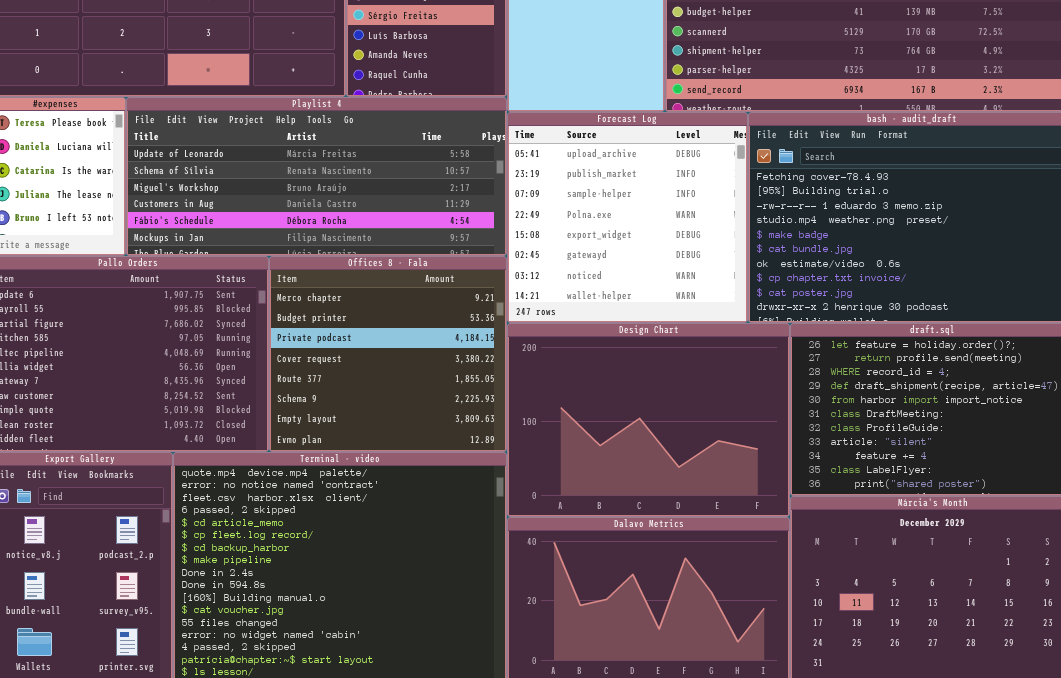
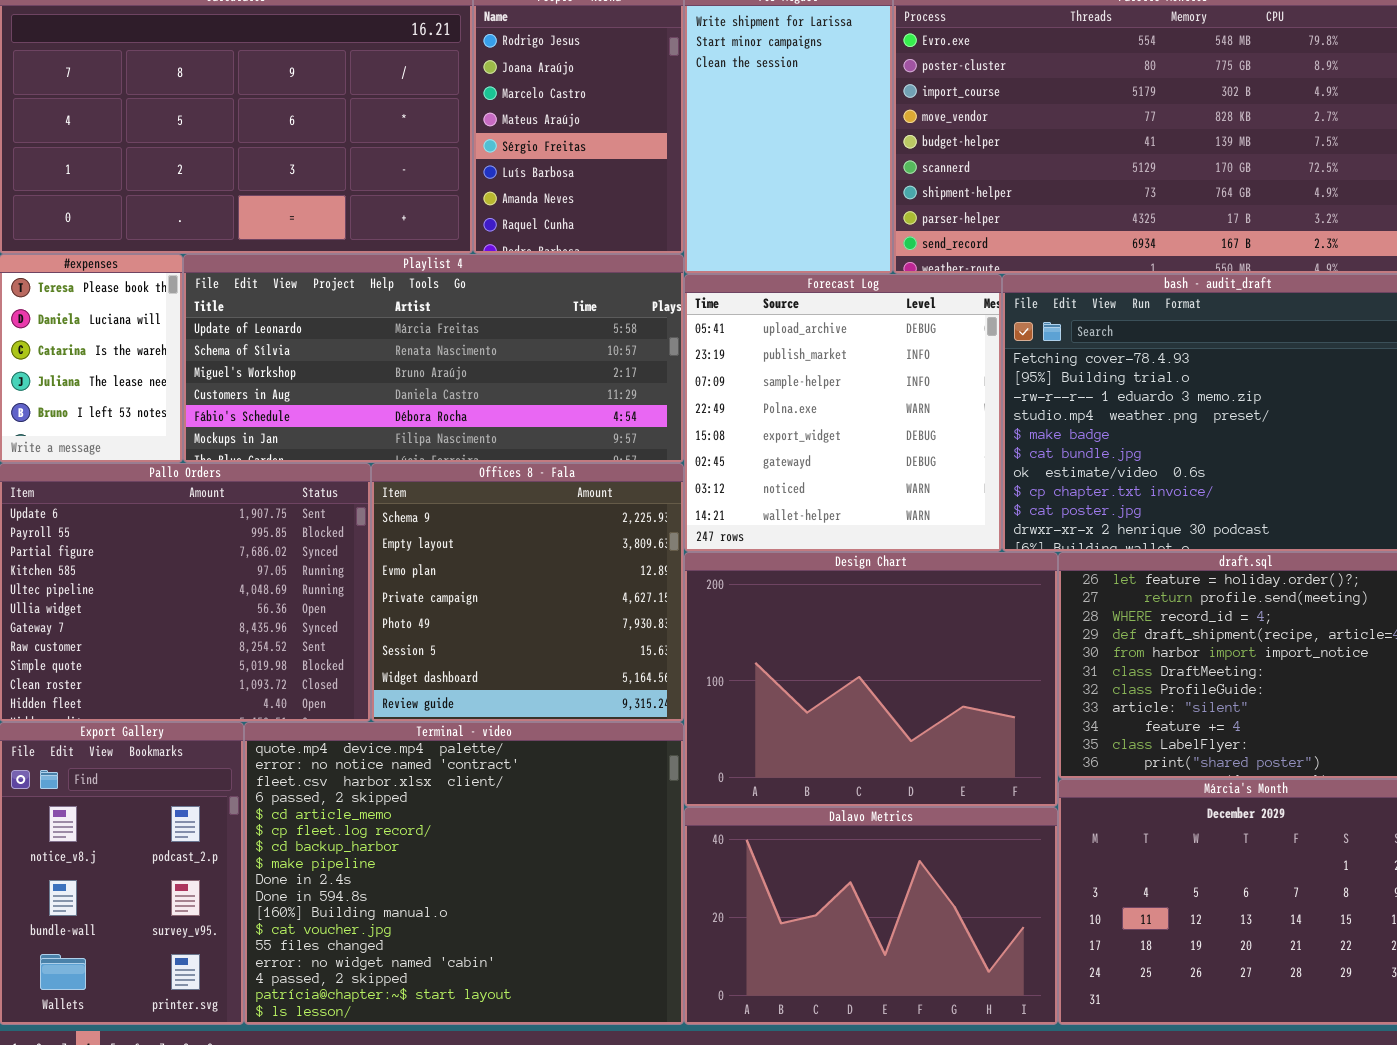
Offices 8 - Fala: [269,256,507,452] -> [371,463,684,722], scrolled down 5 rows

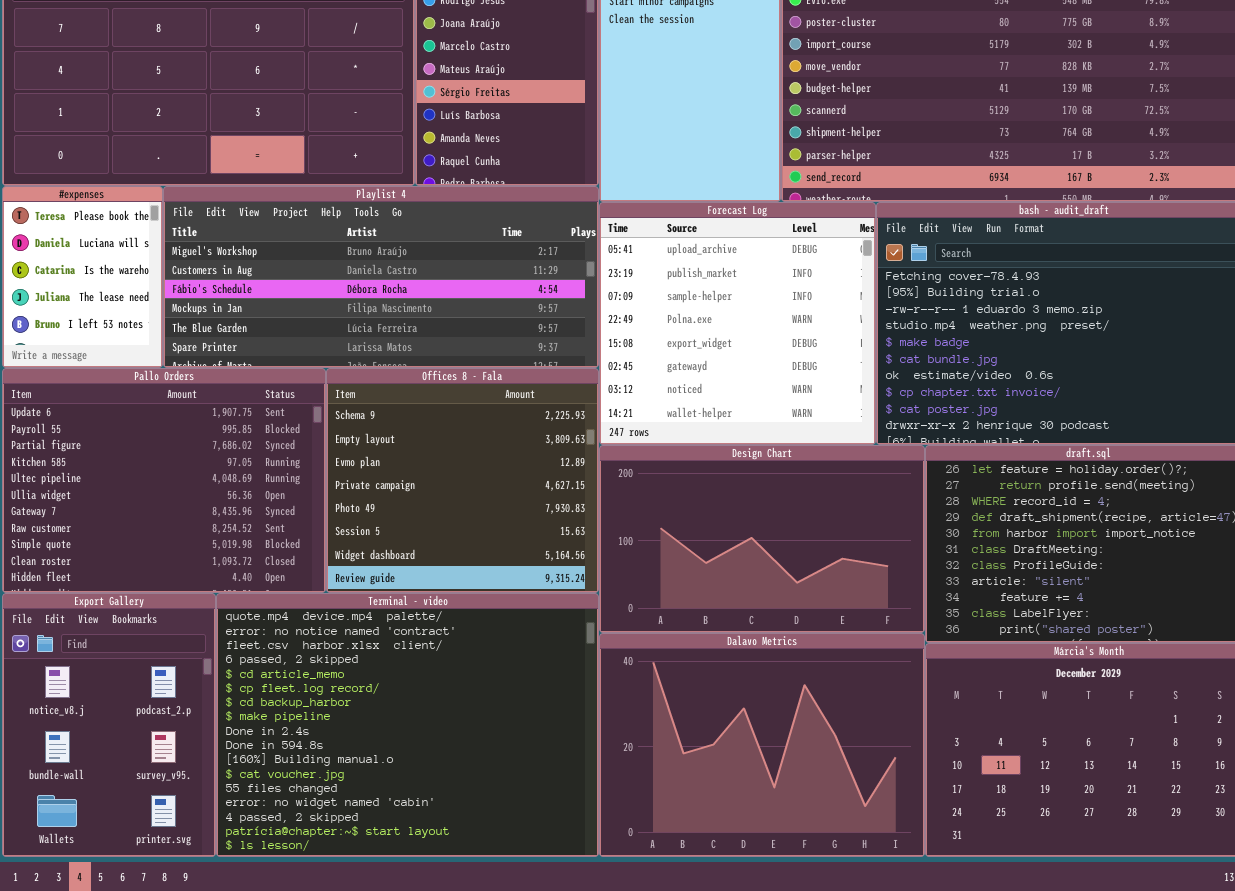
Playlist 4: [183,254,684,463] -> [163,186,599,368], scrolled down 2 rows
Design Chart: [684,552,1058,807] -> [599,445,925,633], resized
Dalavo Metrics: [684,807,1058,1025] -> [599,633,925,857], resized

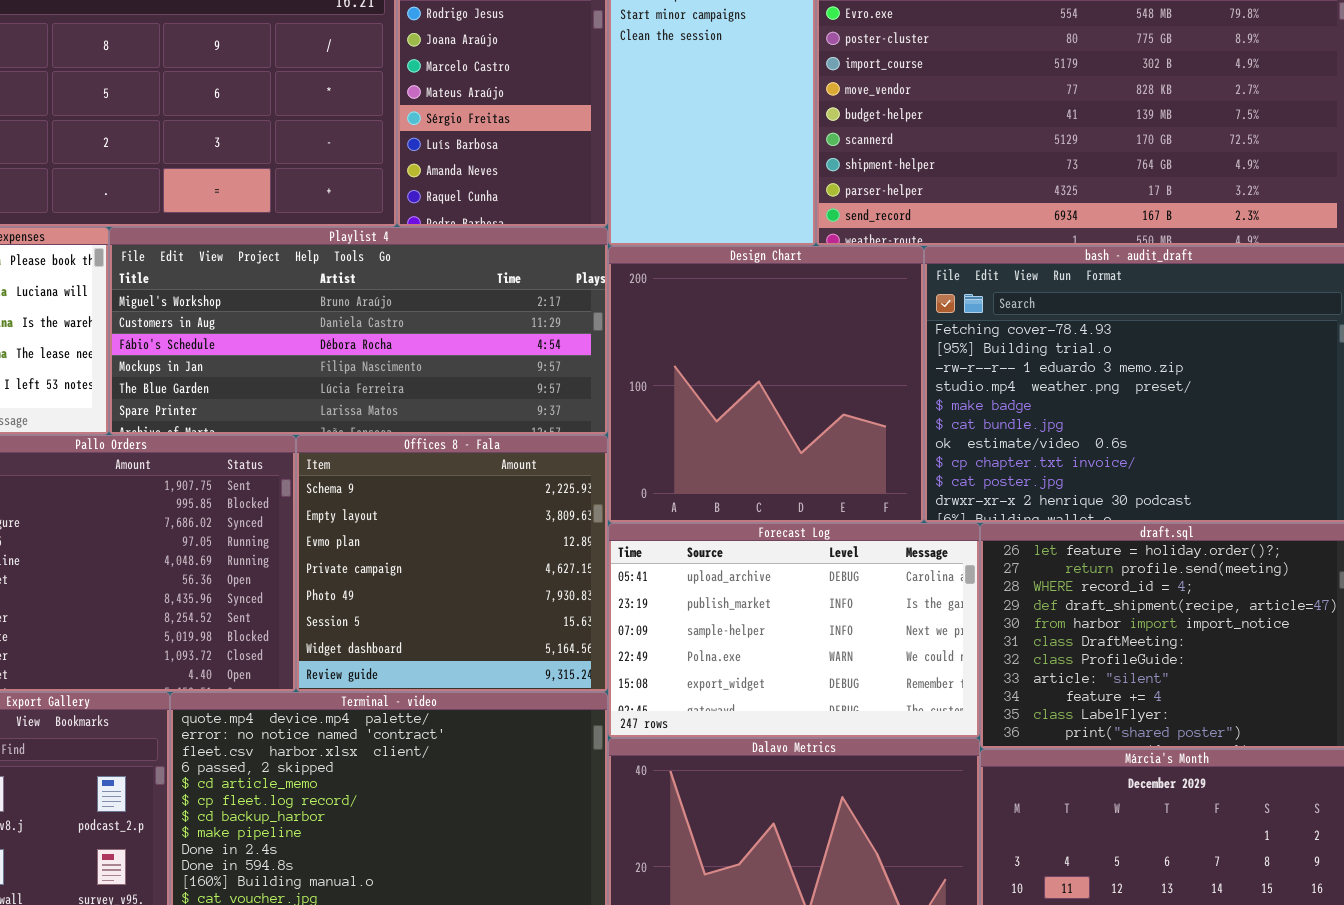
Forecast Log: [599,202,876,445] -> [608,523,980,738], moved, resized
Design Chart: [599,445,925,633] -> [608,246,924,523], moved, resized

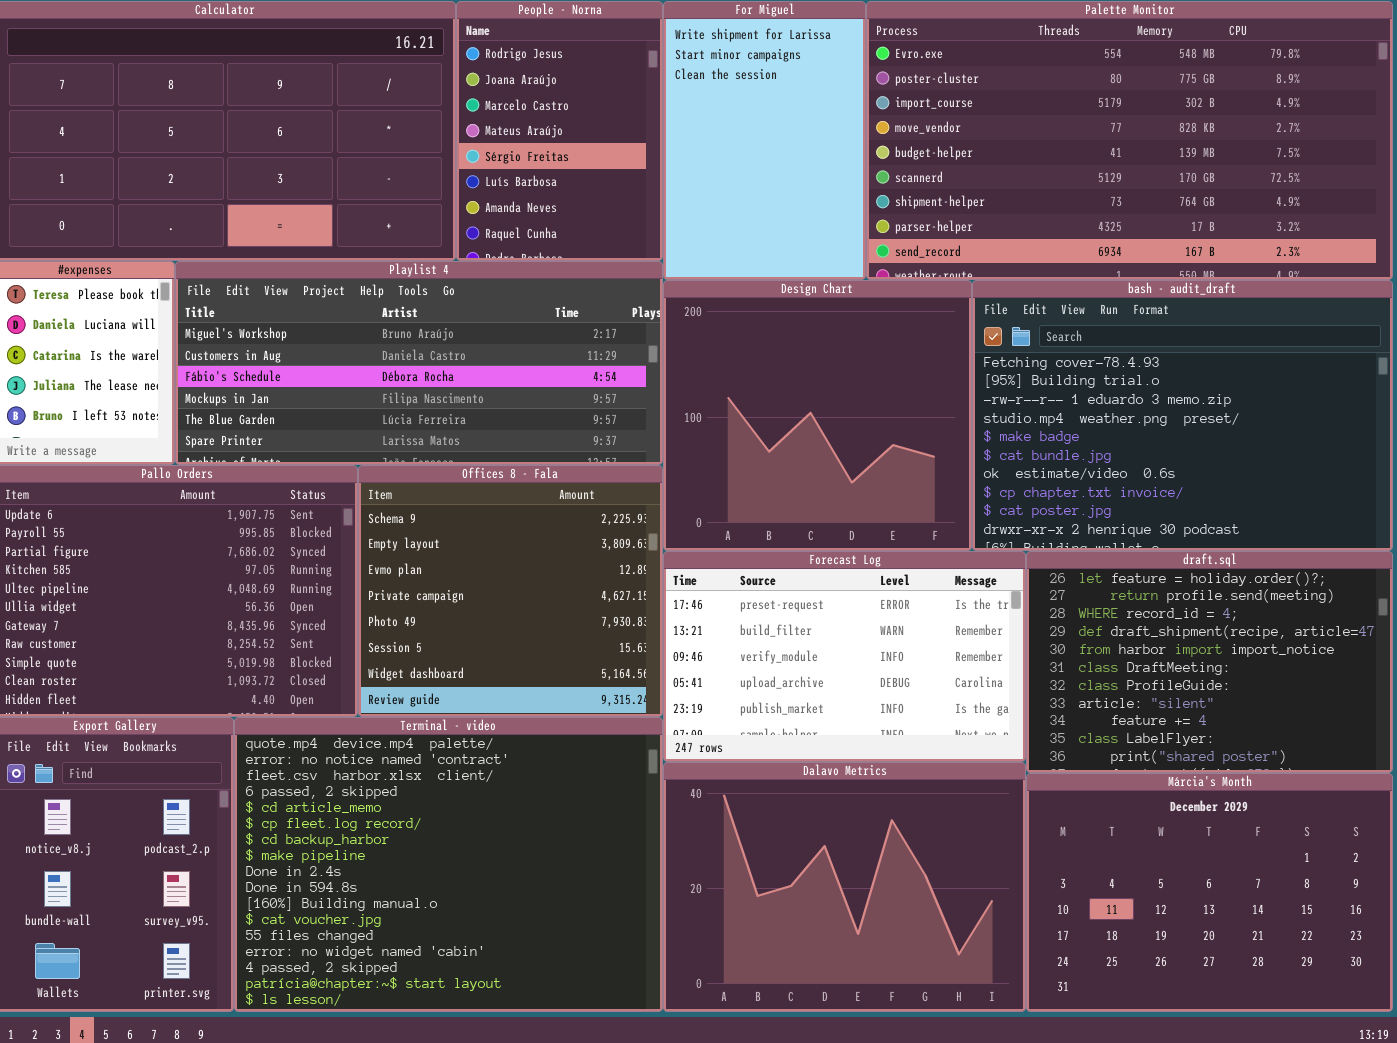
Forecast Log: [608,523,980,738] -> [663,551,1026,762], scrolled up 3 rows

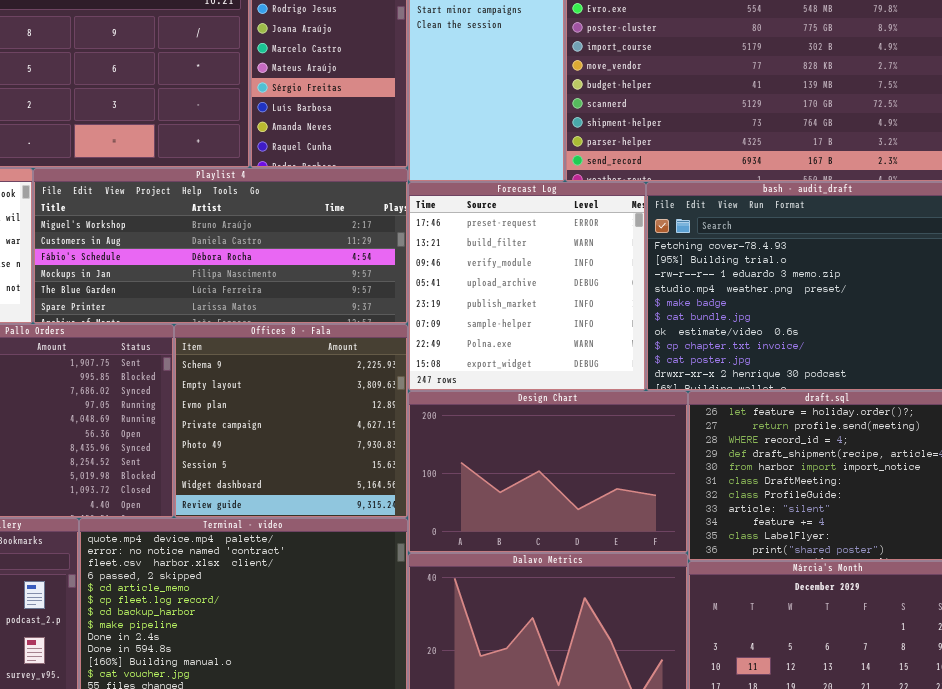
Design Chart: [663,280,972,551] -> [408,391,688,553], moved, resized
Forecast Log: [663,551,1026,762] -> [408,182,646,391], moved, resized

